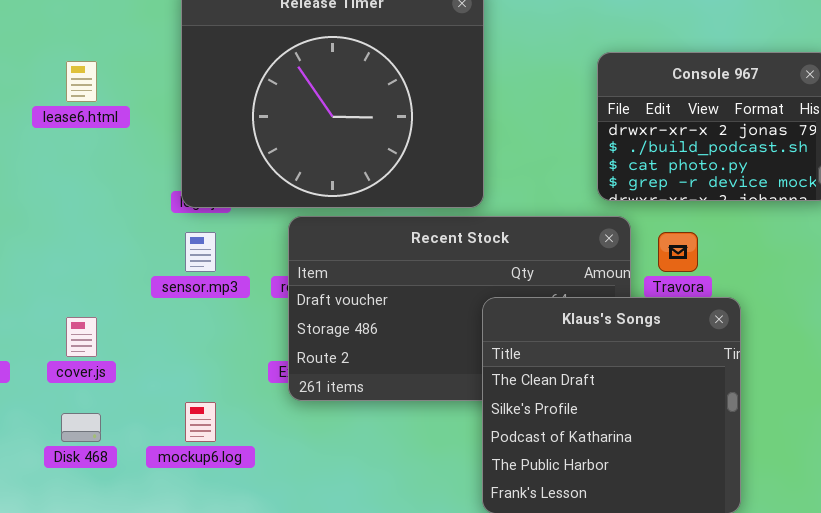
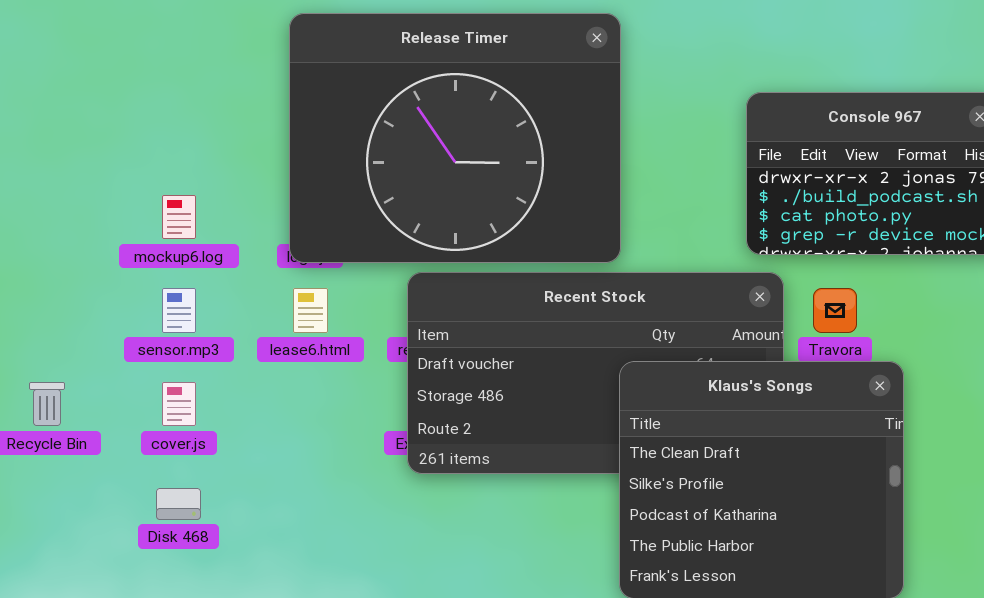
lease6.html: [66,61,97,102] -> [293,288,328,333], moved
sensor.mp3: [185,232,216,272] -> [162,288,196,333], moved
mockup6.log: [185,402,216,442] -> [162,195,196,239], moved

